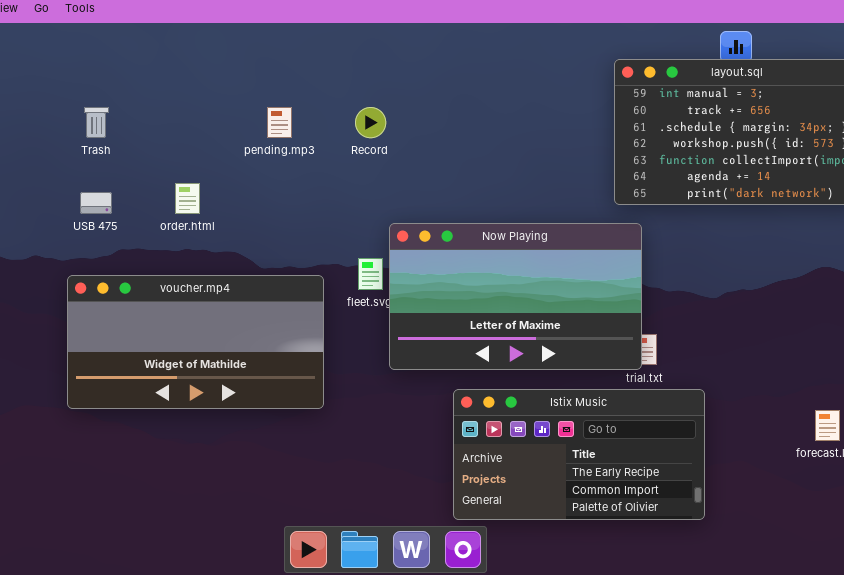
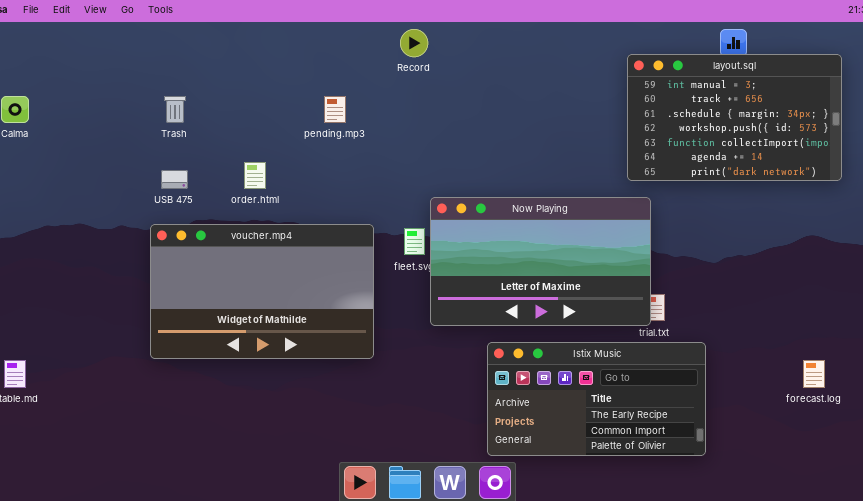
Record: [355,107,386,138] -> [400,29,428,57], moved
voucher.mp4: [67,275,324,409] -> [150,224,374,359], resized

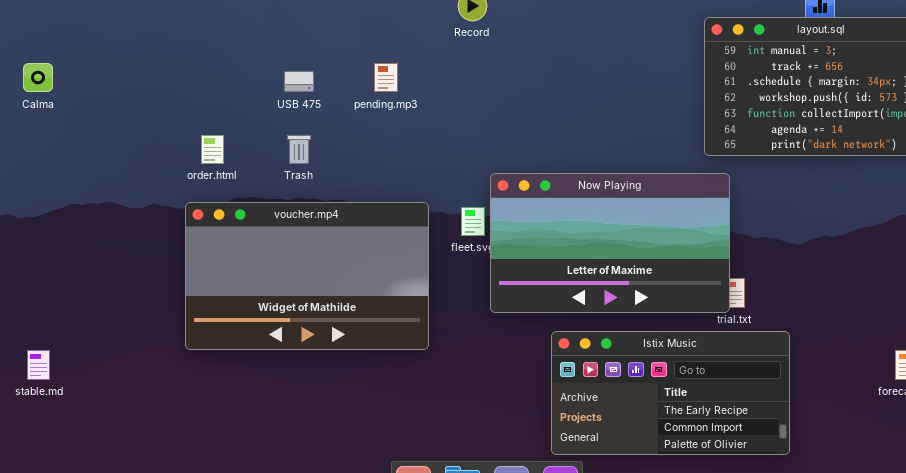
Trash: [164,96,186,123] -> [287,135,311,164], moved
order.html: [244,162,266,189] -> [201,135,224,164], moved
USB 475: [161,170,188,189] -> [284,71,314,92], moved

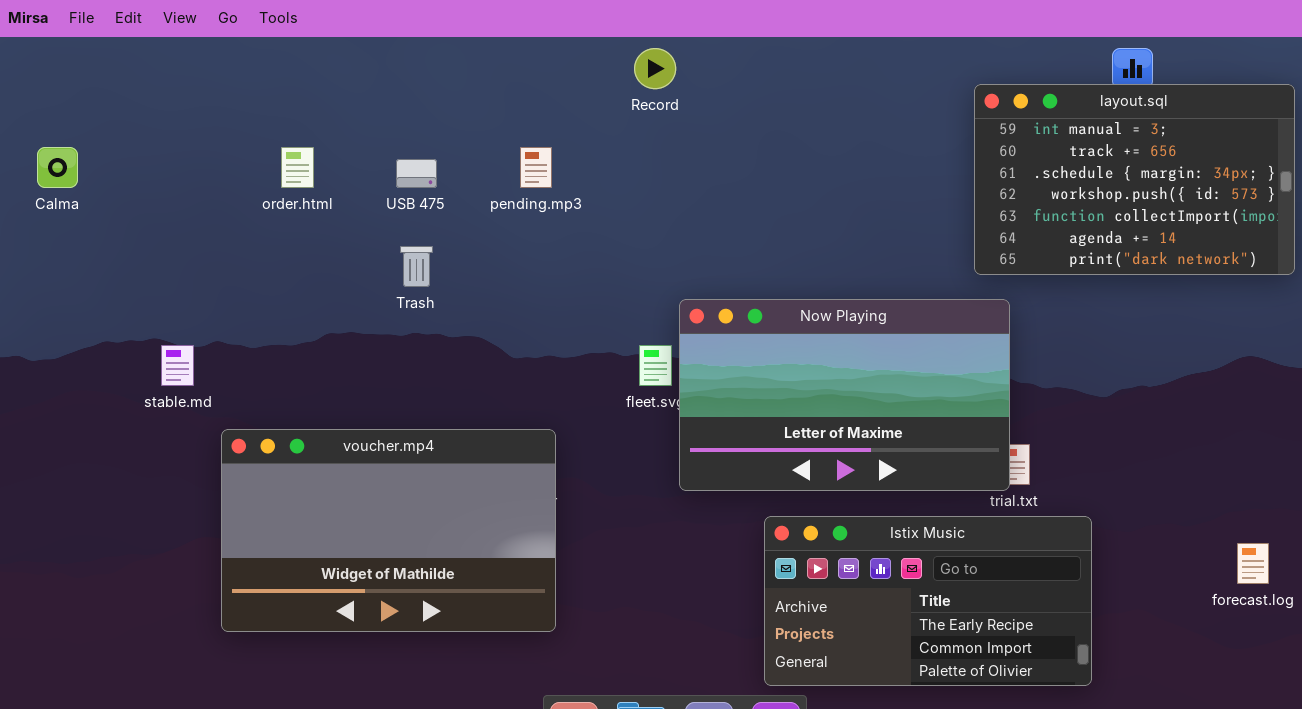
order.html: [201,135,224,164] -> [281,147,314,188], moved
voucher.mp4: [185,202,429,350] -> [221,429,556,632], moved
stable.md: [27,350,50,380] -> [161,345,194,386], moved

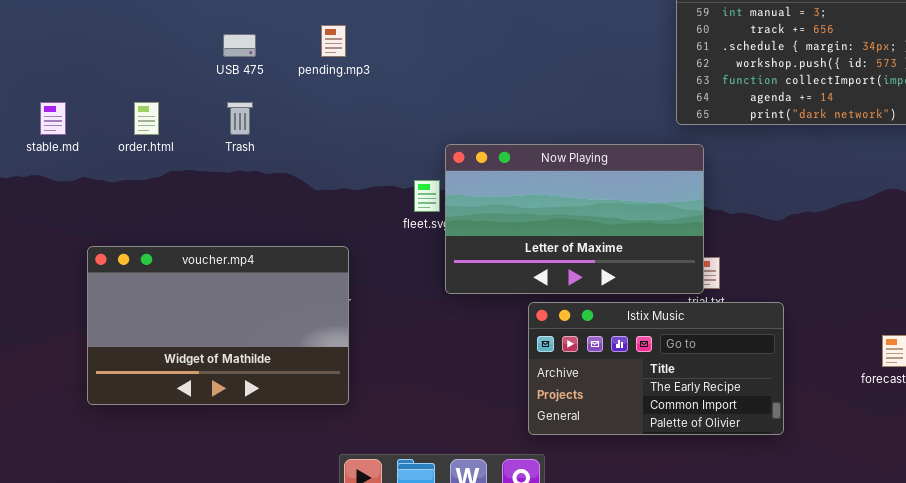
order.html: [281,147,314,188] -> [134,102,159,135], moved
stable.md: [161,345,194,386] -> [40,102,66,135], moved
Istix Music: [764,516,1092,686] -> [528,302,784,435], moved

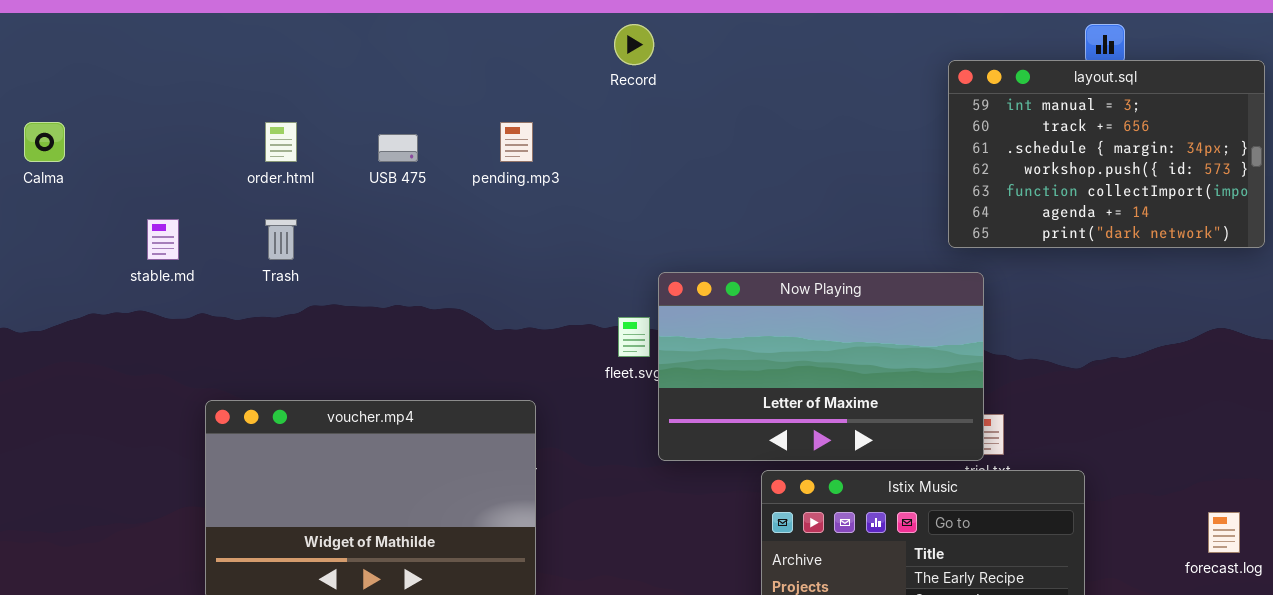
order.html: [134,102,159,135] -> [265,122,297,162], moved
Trash: [227,102,253,135] -> [265,219,297,260], moved

